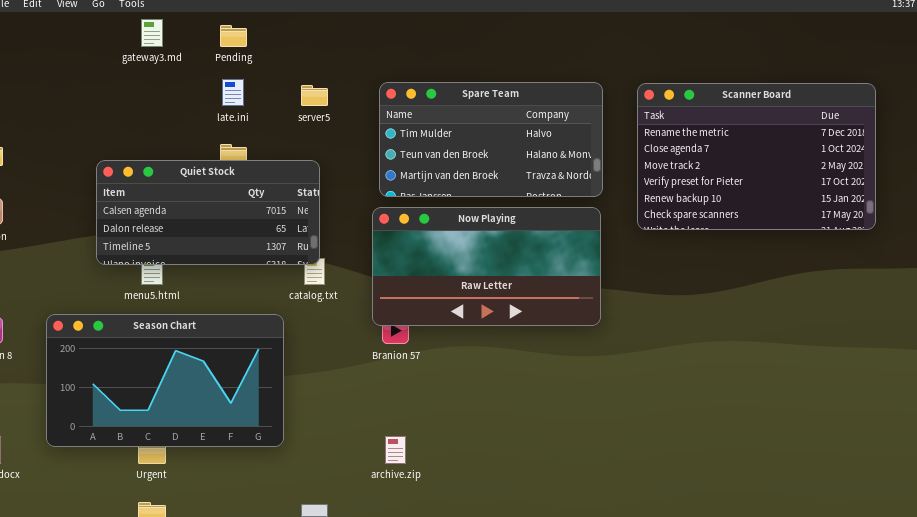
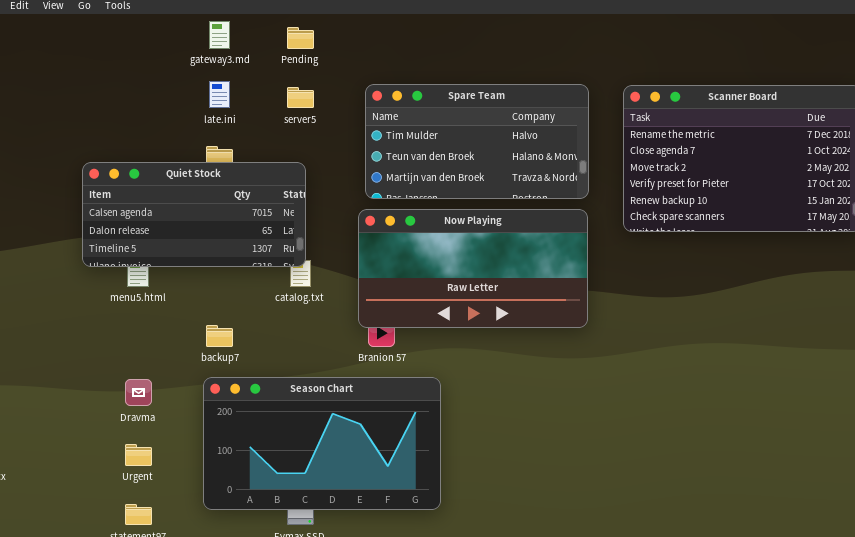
gateway3.md: [141,19,163,47] -> [209,21,230,49], moved
Pending: [220,25,247,47] -> [287,27,314,49], moved
Season Chart: [46,314,284,447] -> [203,377,441,510], moved

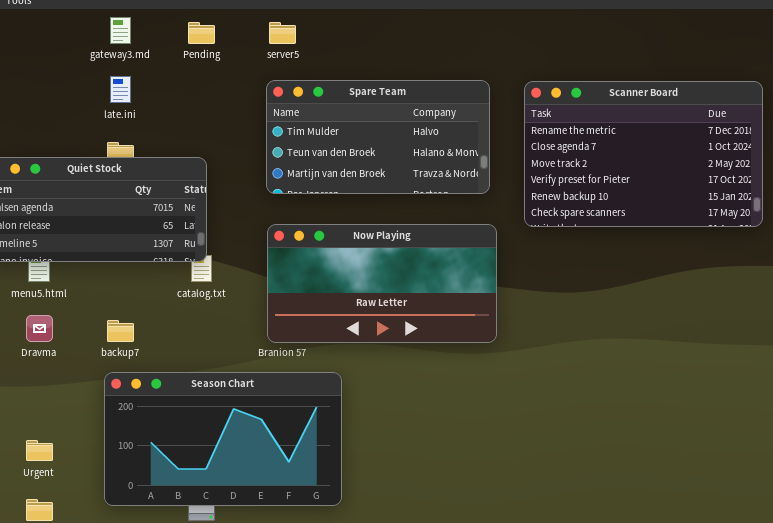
server5: [287,87,314,108] -> [269,22,296,44], moved
Now Playing: [358,209,588,328] -> [267,224,497,343], moved
Dravma: [125,379,152,406] -> [26,315,53,342], moved

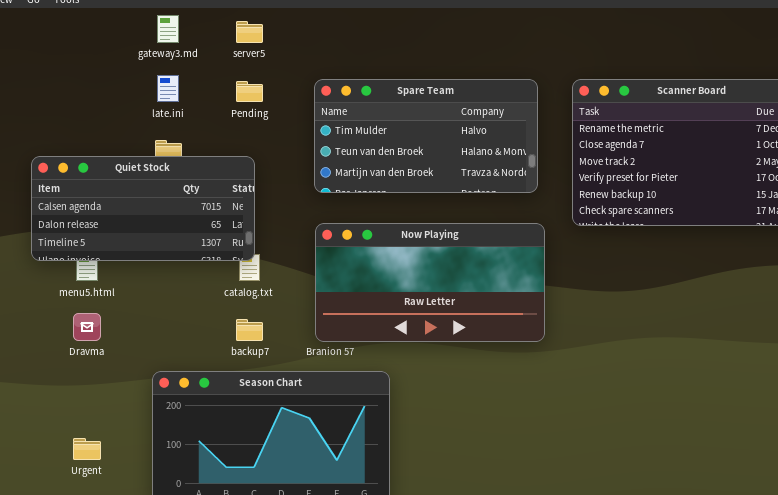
Pending: [188,22,215,44] -> [236,81,263,102], moved
server5: [269,22,296,44] -> [236,21,263,43], moved
backup7: [107,320,134,342] -> [236,319,263,341], moved

